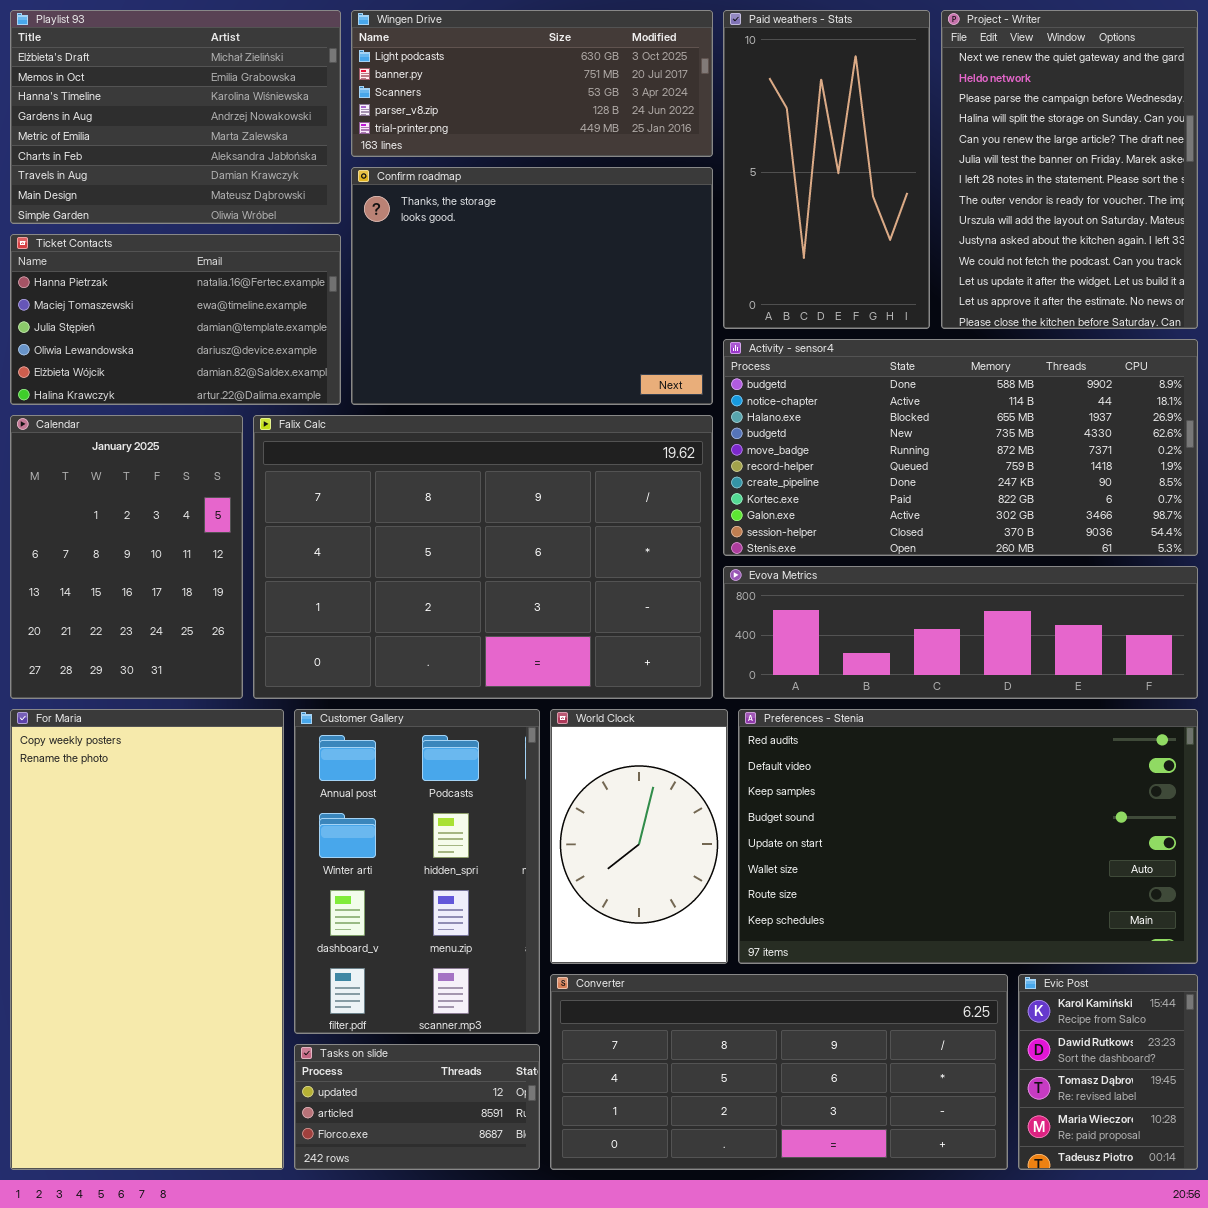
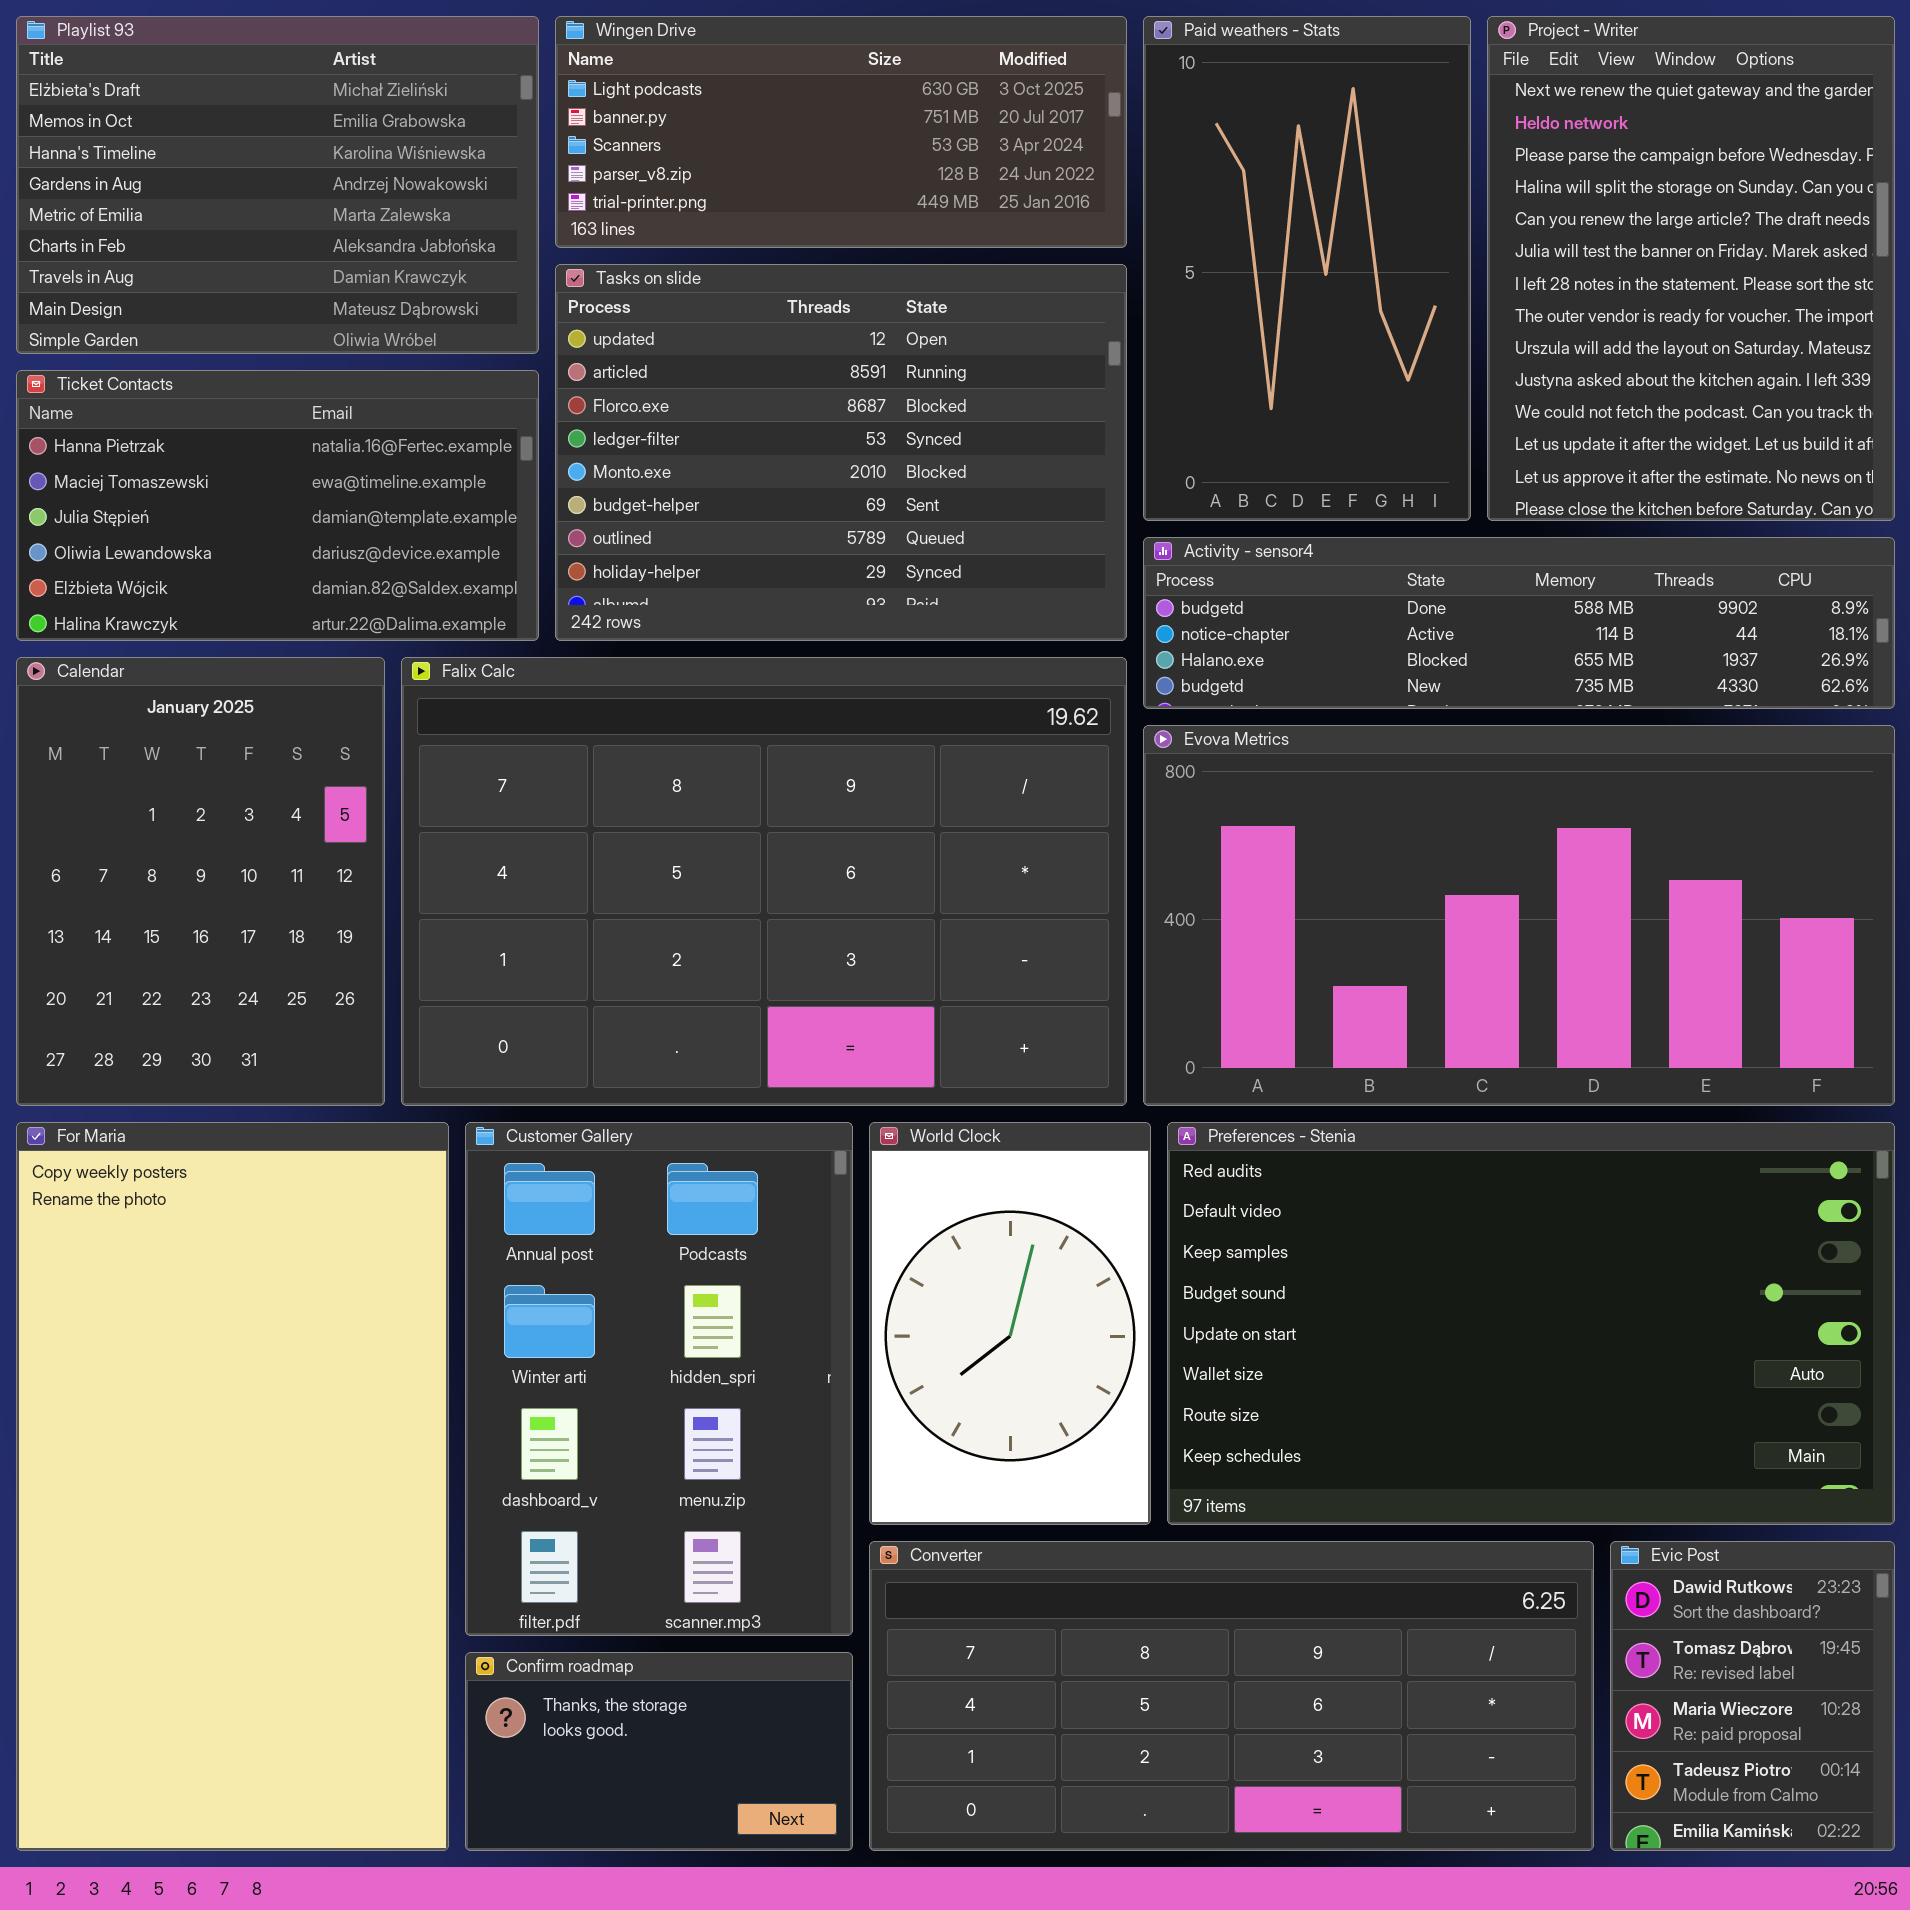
Confirm roadmap: [351,167,713,405] -> [465,1652,853,1851], moved, resized
Activity - sensor4: [723,339,1198,556] -> [1143,537,1895,709], resized
Evova Metrics: [723,566,1198,699] -> [1143,725,1895,1106], resized
Evic Post: [1018,974,1198,1170] -> [1610,1541,1895,1851], scrolled down 1 row
Tasks on slide: [294,1044,540,1170] -> [555,264,1127,641], moved, resized

